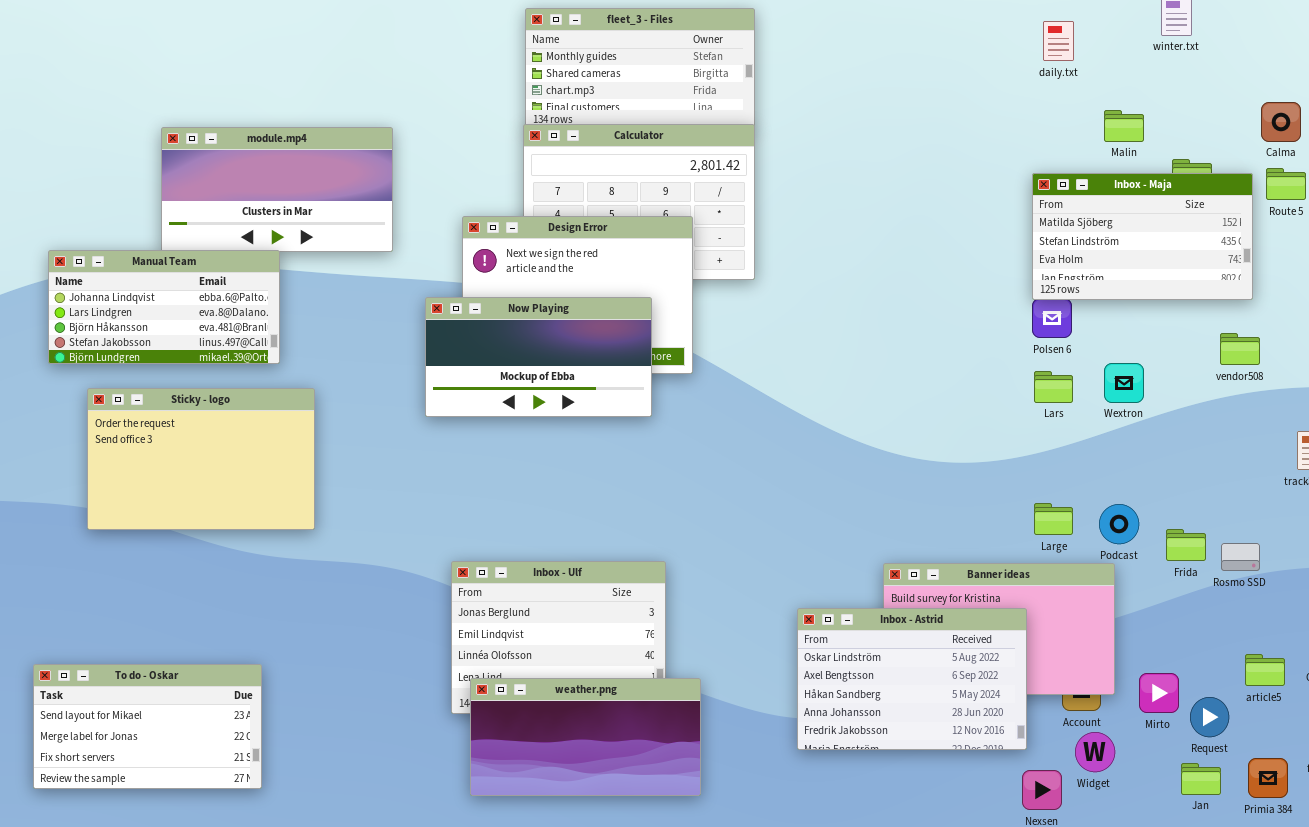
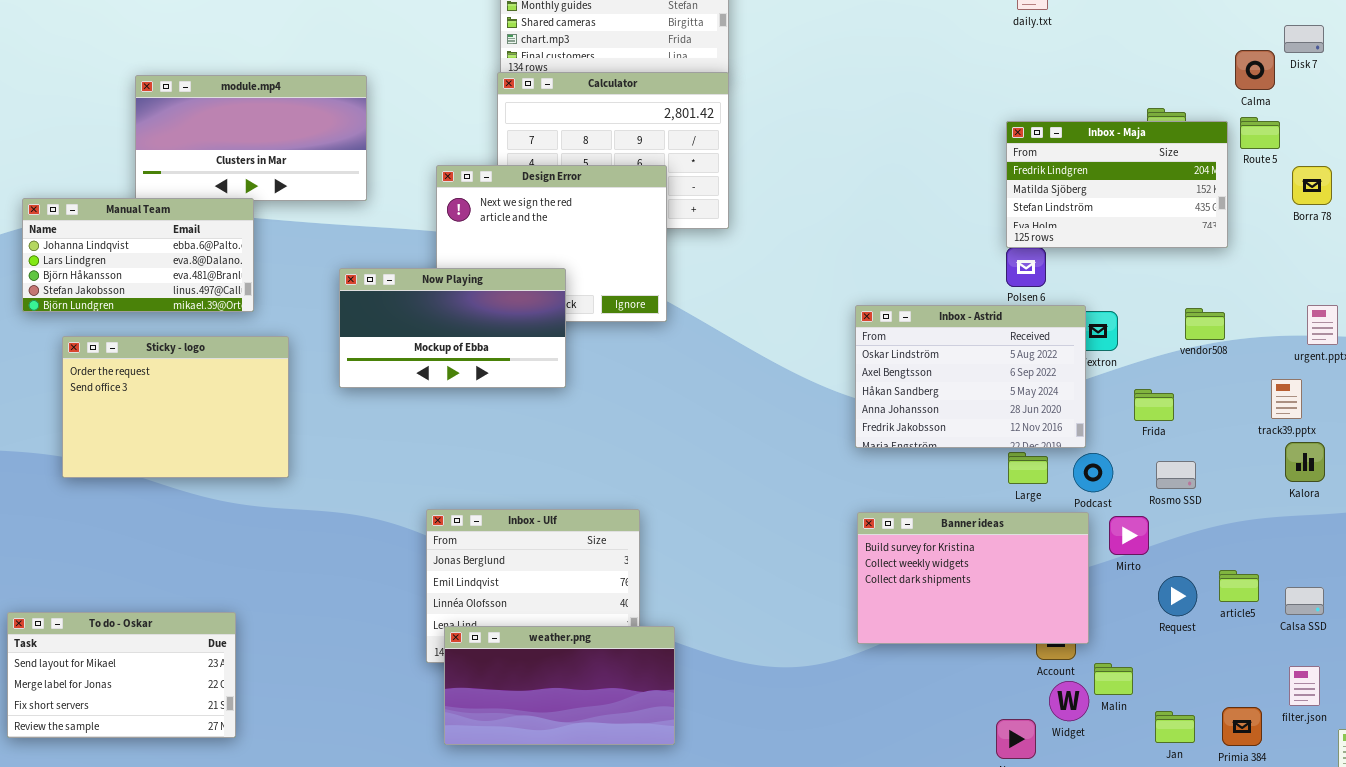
Malin: [1104,110,1144,142] -> [1094,663,1133,695], moved
Inbox - Maja: [1032,173,1253,300] -> [1006,121,1228,248], scrolled up 1 row
Now Playing: [425,297,652,417] -> [339,268,566,388], moved
vendor508: [1220,333,1260,365] -> [1185,308,1225,340], moved
Frida: [1166,529,1206,561] -> [1134,389,1174,421], moved
Rosmo SSD: [1221,543,1260,571] -> [1156,461,1196,489], moved
Inbox - Astrid: [797,608,1027,750] -> [855,305,1086,448], moved
article5: [1245,654,1285,686] -> [1219,570,1259,602], moved
Mirto: [1139,673,1179,713] -> [1109,516,1149,555], moved
Request: [1190,697,1229,737] -> [1158,576,1197,616], moved

